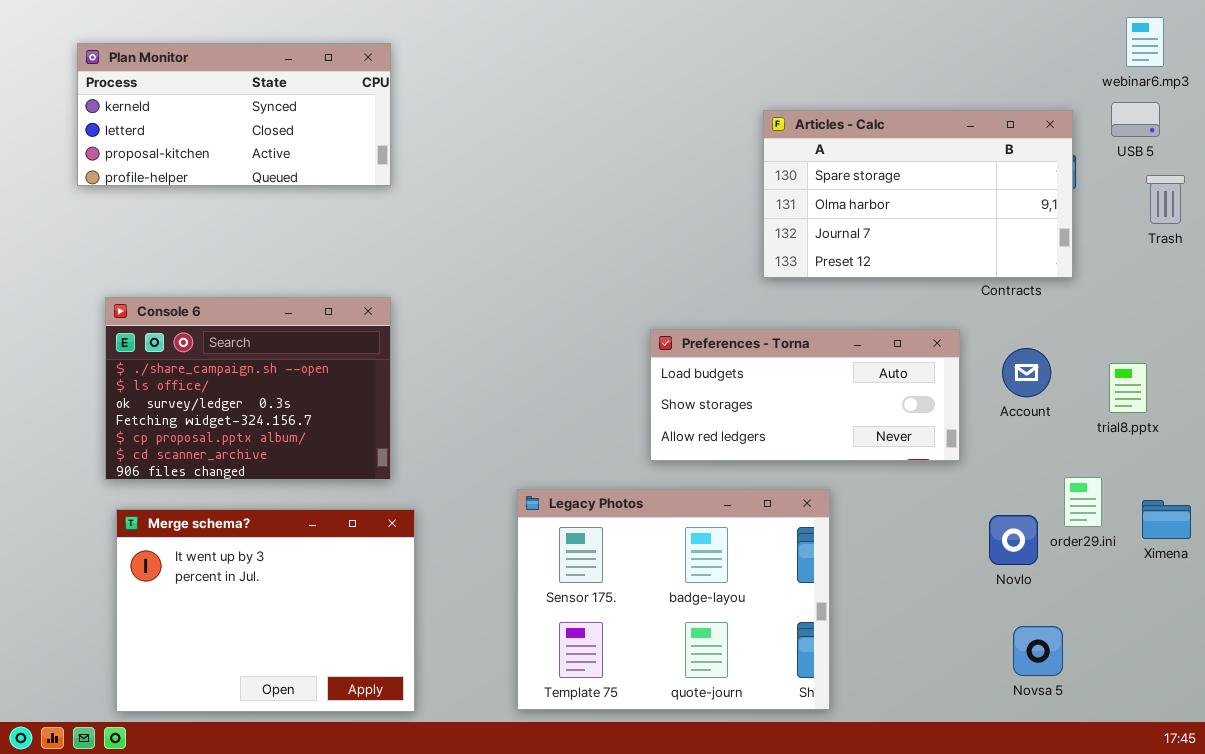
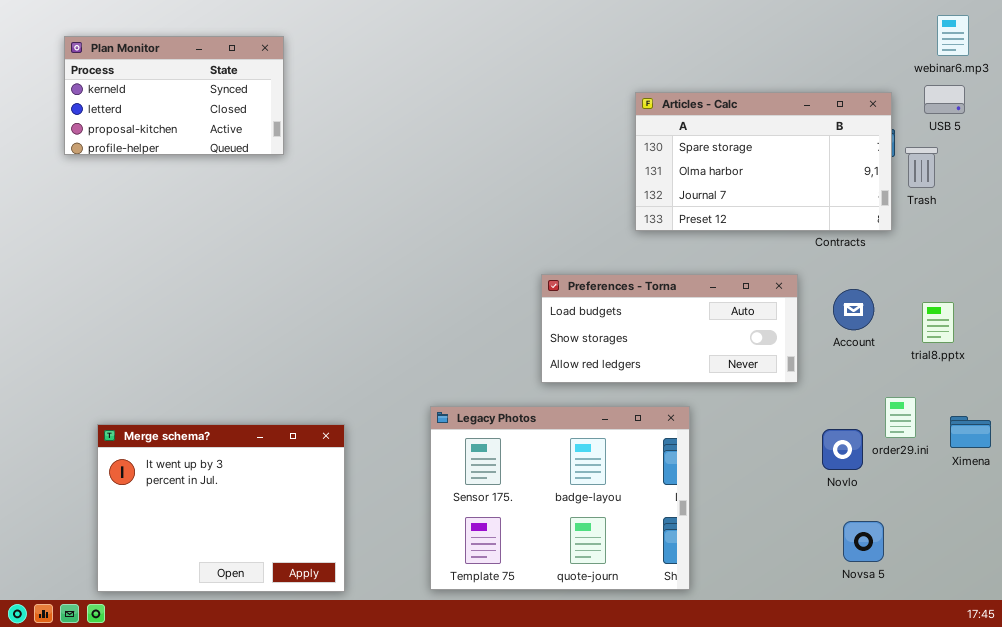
Plan Monitor: [77,43,391,186] -> [64,36,284,155], resized
Trash: [1146,175,1185,224] -> [905,147,938,188], moved
Console 6: [105,297,391,480] -> none, closed

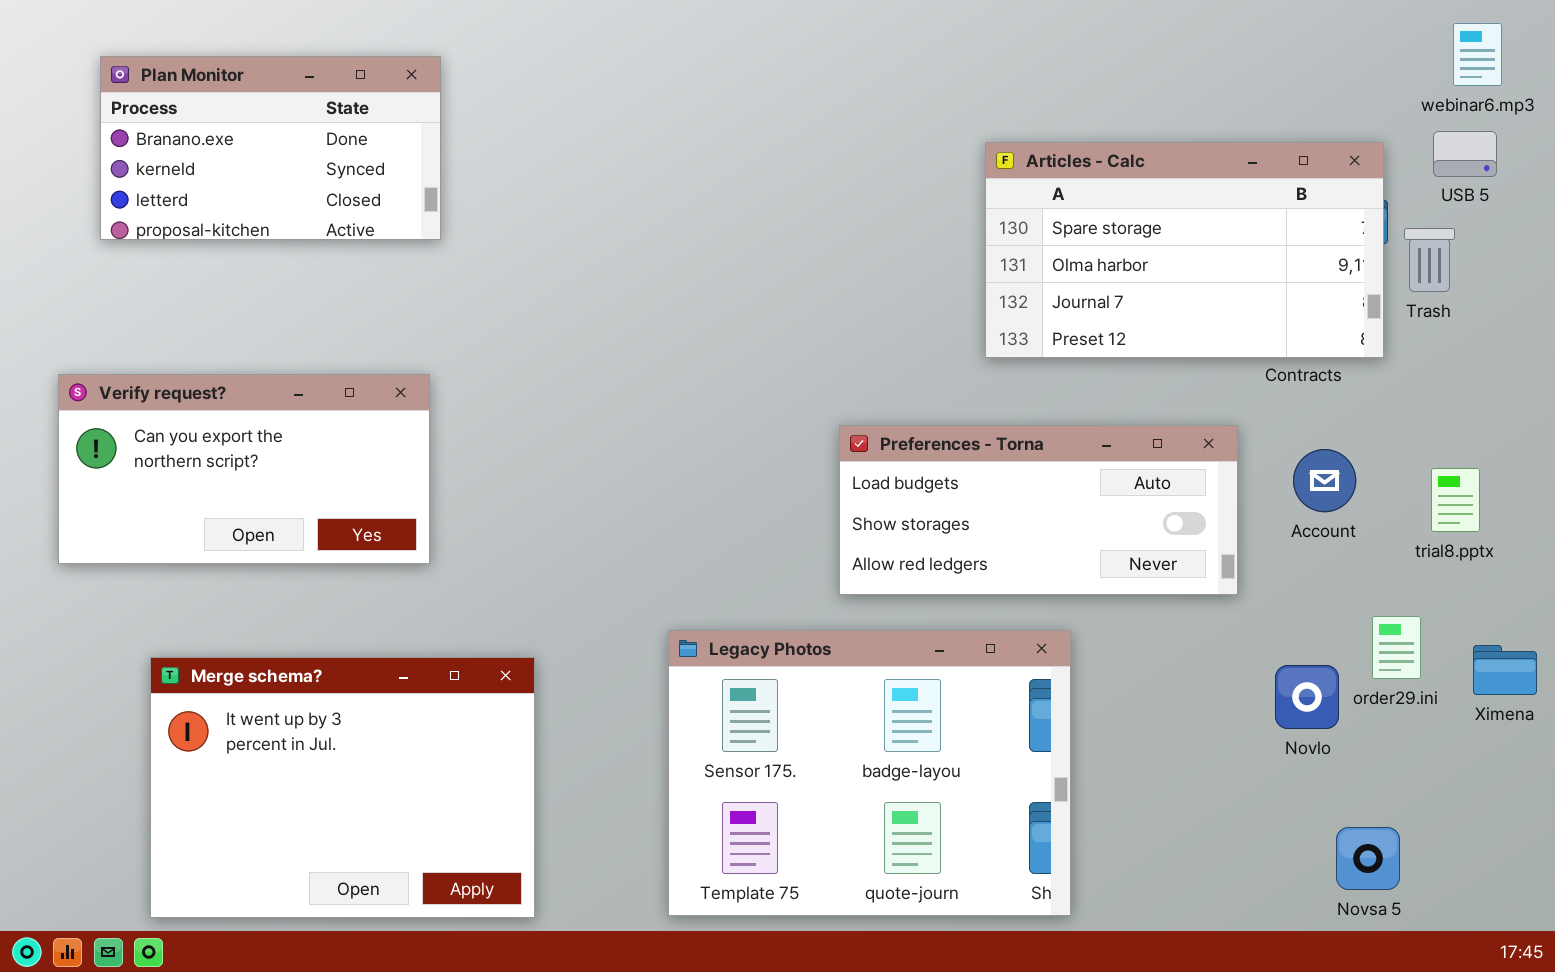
Plan Monitor: [64,36,284,155] -> [100,56,441,240], scrolled up 1 row
Verify request?: none -> [58,374,430,564], opened
Novsa 5: [843,521,884,562] -> [1336,827,1400,890], moved

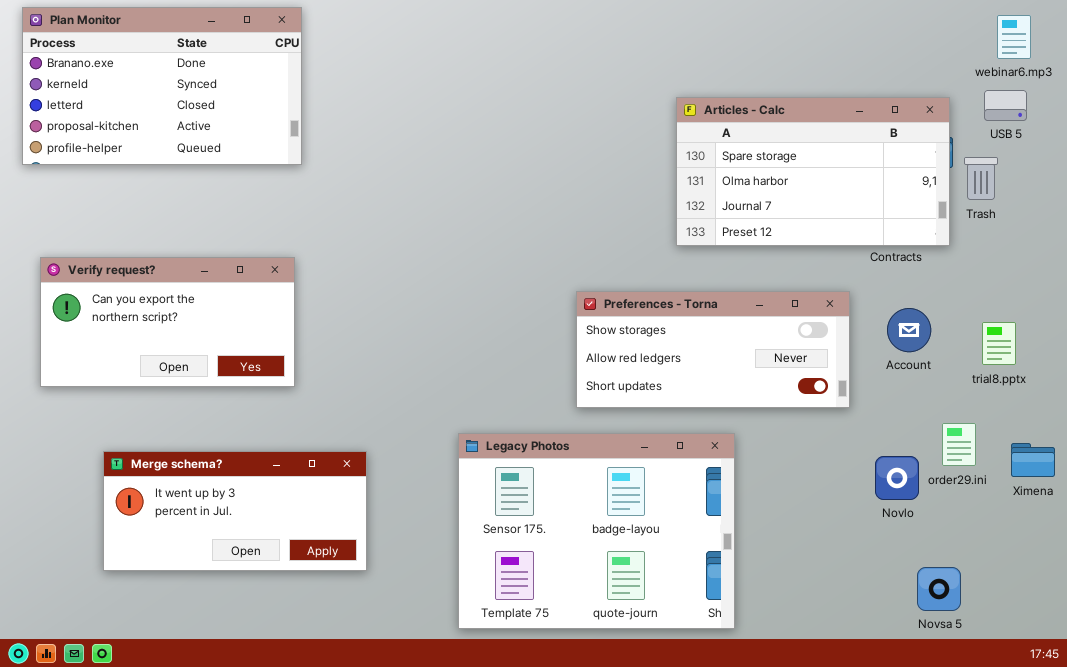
Plan Monitor: [100,56,441,240] -> [22,7,302,165], resized
Preferences - Torna: [839,425,1238,595] -> [576,291,850,408], scrolled down 1 row
Merge schema?: [150,657,535,918] -> [103,451,367,571], resized

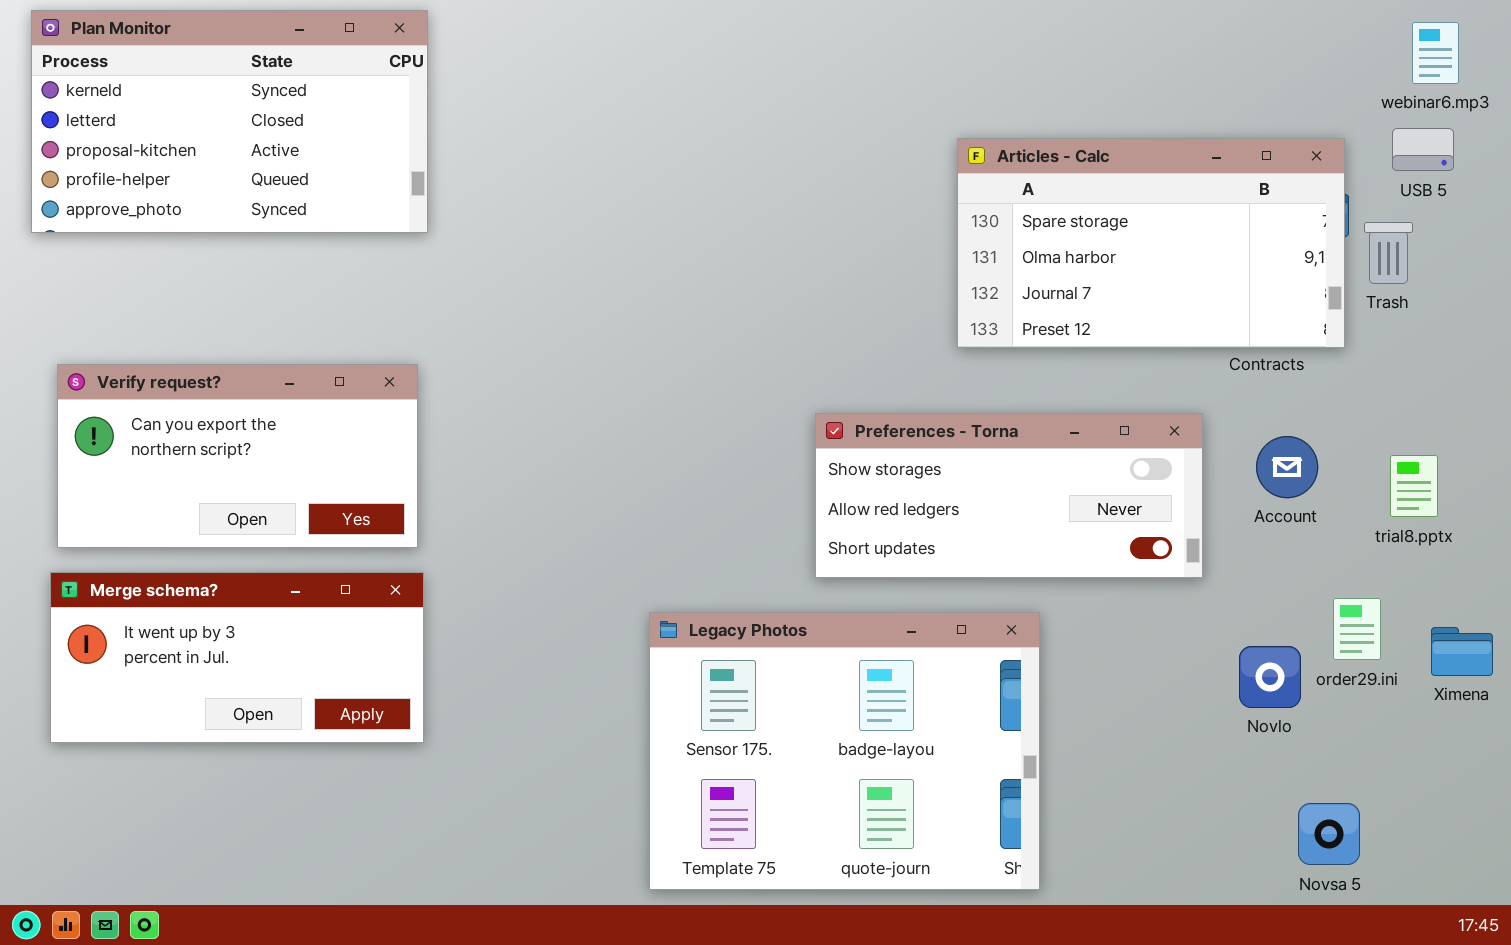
Plan Monitor: [22,7,302,165] -> [31,10,428,233], scrolled down 1 row
Merge schema?: [103,451,367,571] -> [50,572,424,743], moved

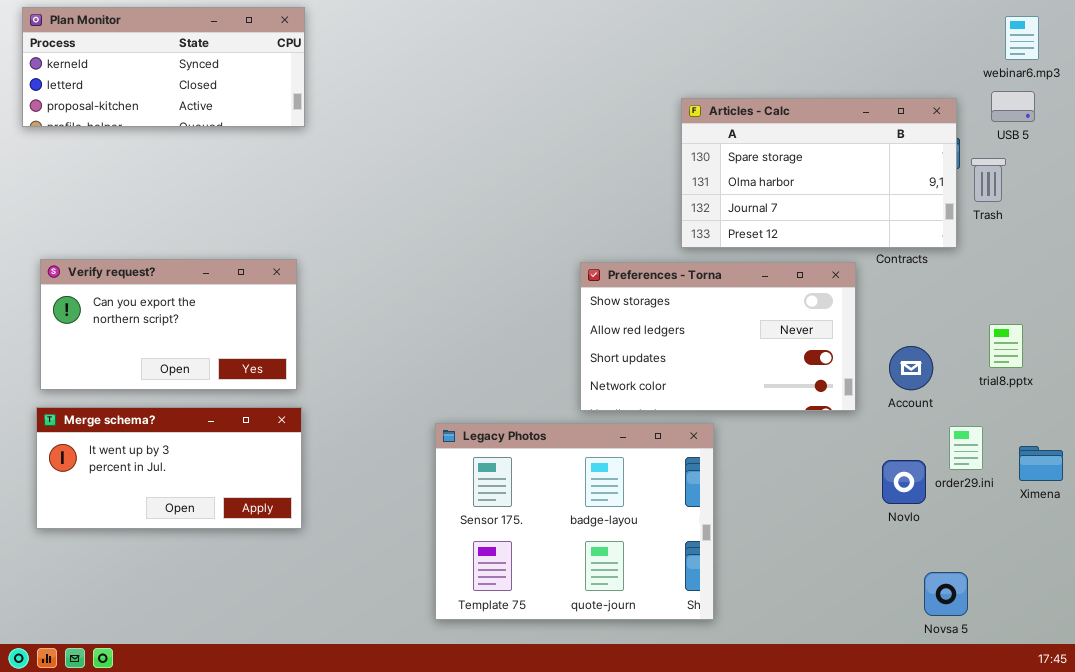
Plan Monitor: [31,10,428,233] -> [22,7,305,127], resized
Preferences - Torna: [815,413,1203,578] -> [580,262,856,411], resized
Account: [1256,436,1318,498] -> [889,346,933,390], moved
Legacy Photos: [649,612,1040,890] -> [435,423,714,620], moved

